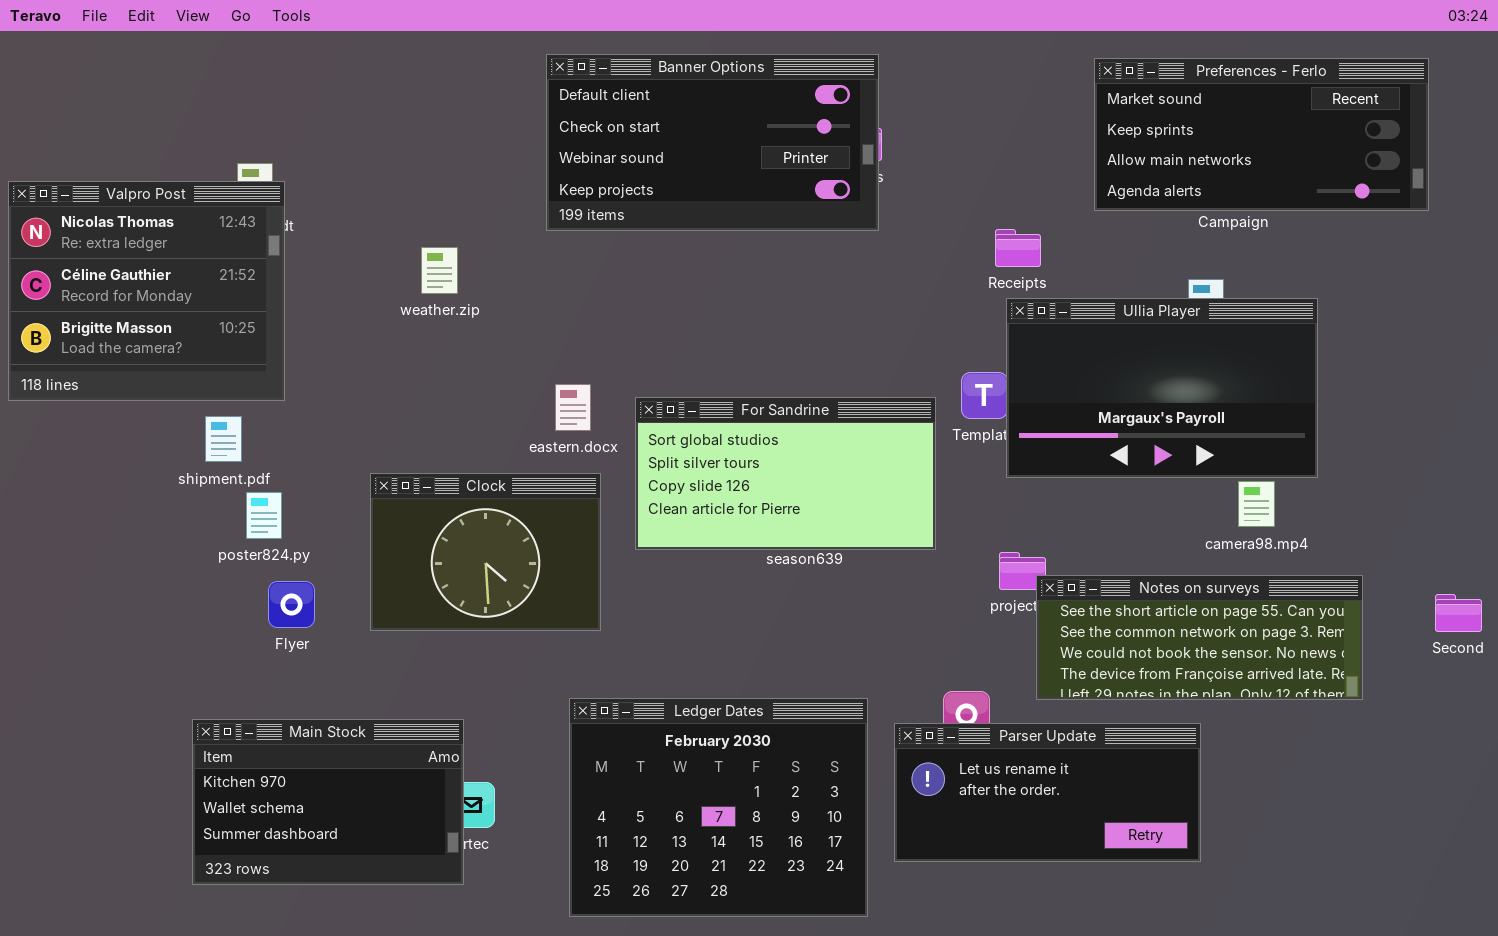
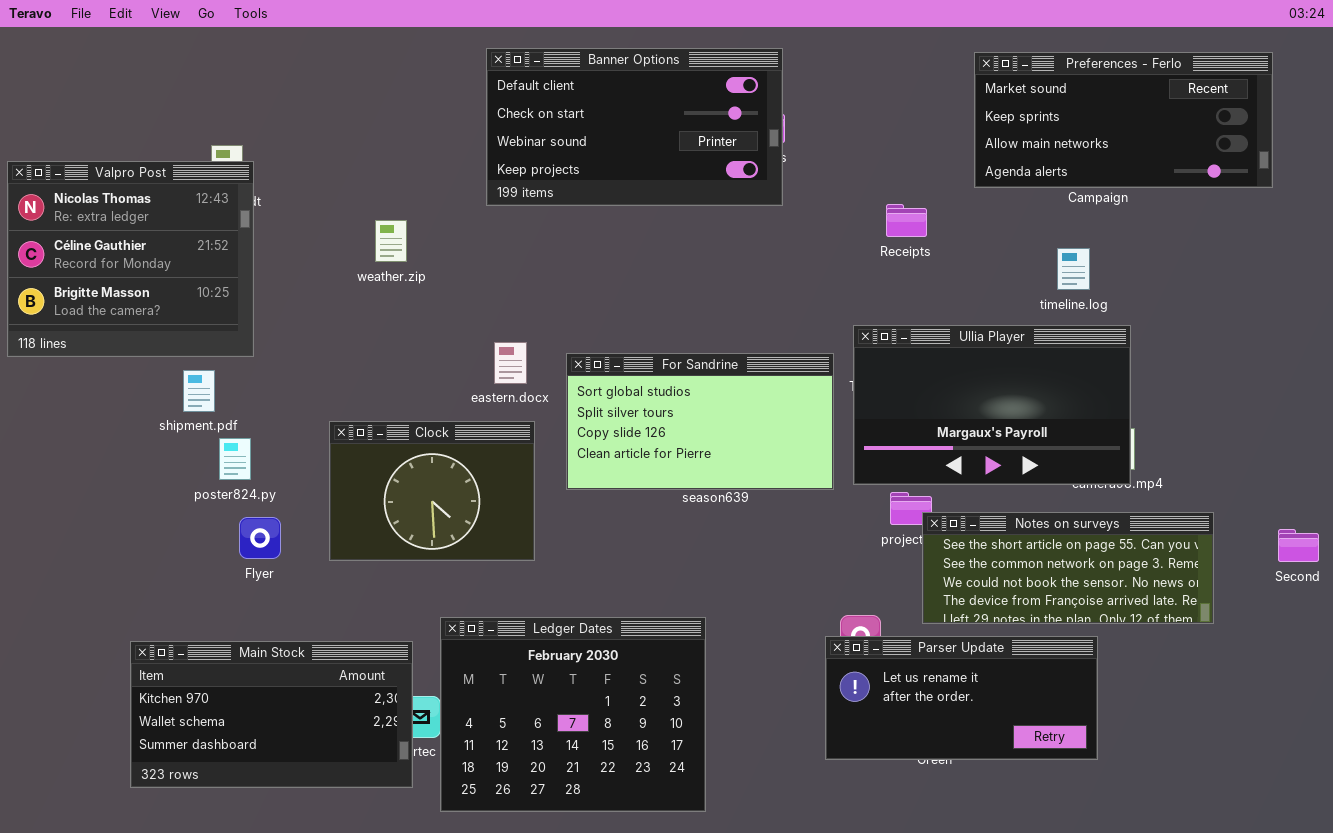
Ullia Player: [1006,298,1318,478] -> [853,325,1131,485], moved
Ledger Dates: [569,698,868,917] -> [440,617,706,812], moved
Main Stock: [192,719,464,885] -> [130,641,413,788], resized
Parser Update: [894,723,1201,862] -> [825,636,1098,760], moved

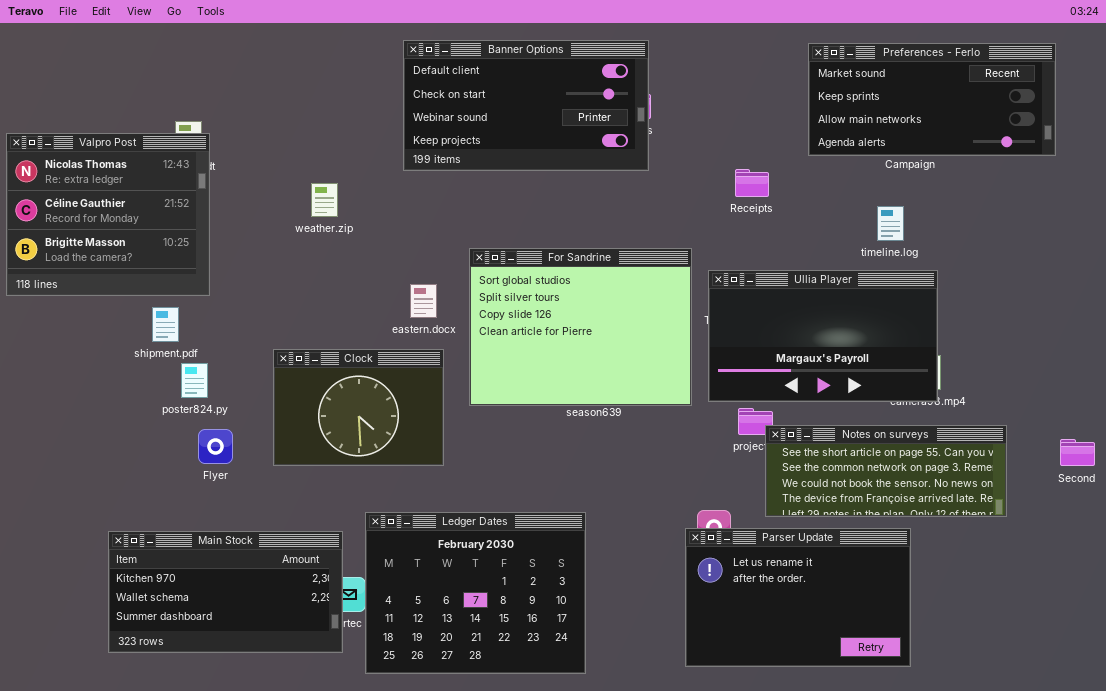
For Sandrine: [566,353,834,490] -> [469,248,692,406], resized
Parser Update: [825,636,1098,760] -> [685,528,911,667], resized

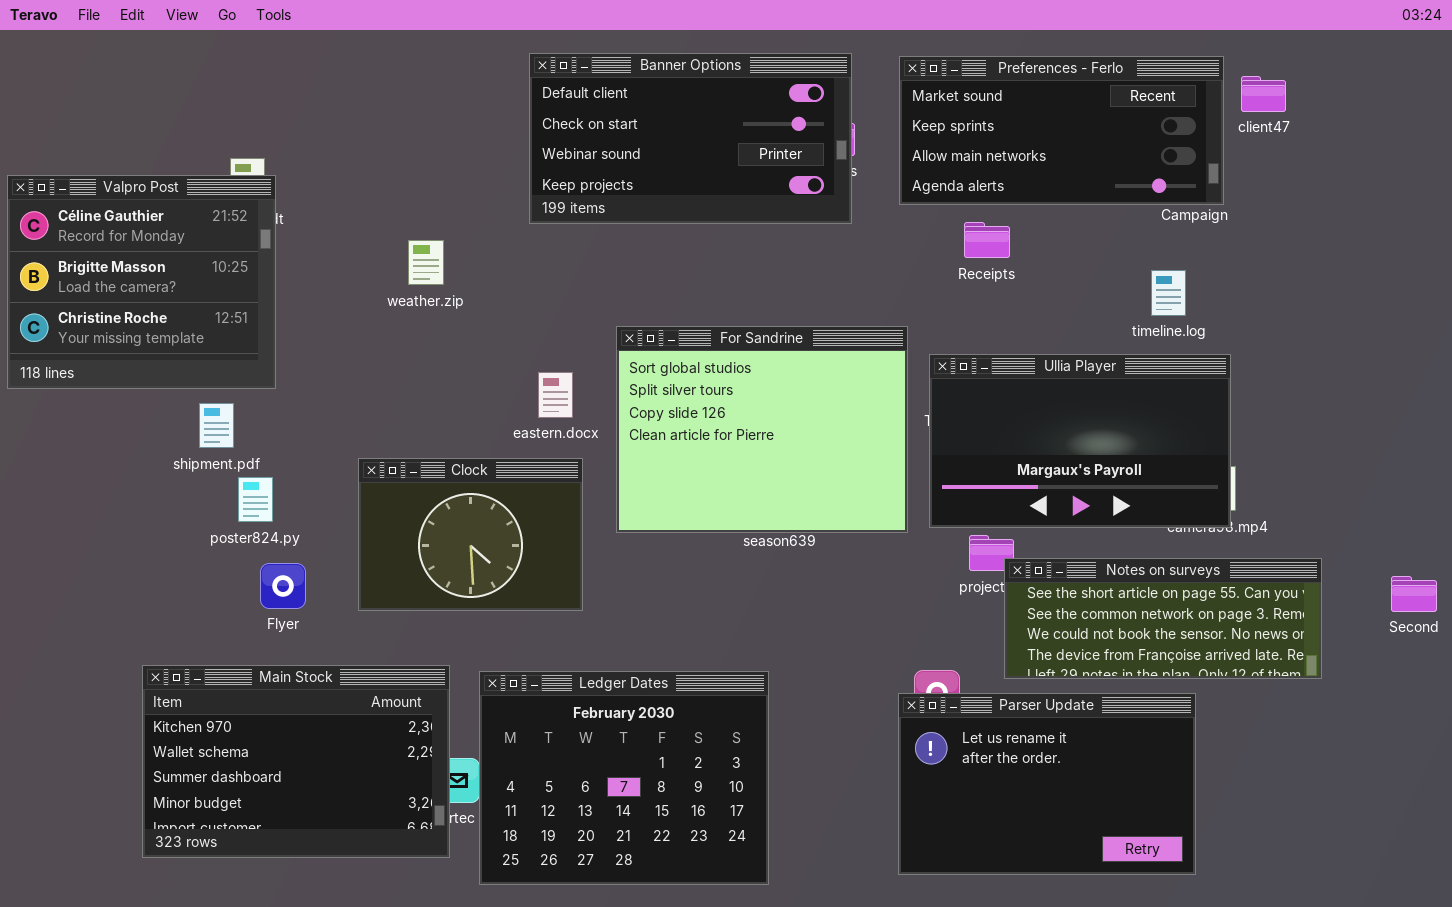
Preferences - Ferlo: [808,43,1056,156] -> [899,56,1224,205], moved
Valpro Post: [6,133,210,296] -> [7,175,276,389], scrolled down 1 row
Main Stock: [108,531,343,653] -> [142,665,450,858], resized

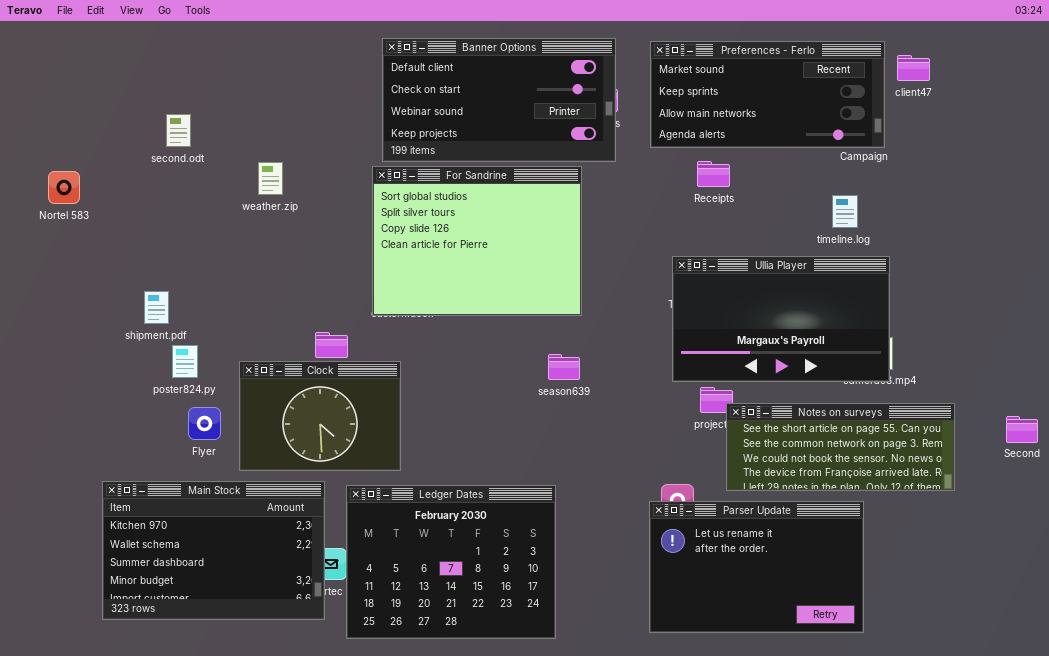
Valpro Post: [7,175,276,389] -> none, closed
weather.zip: [408,240,444,285] -> [258,162,283,195], moved
For Sandrine: [616,326,908,533] -> [372,166,582,316], moved
Clock: [358,458,583,611] -> [239,361,401,471], moved

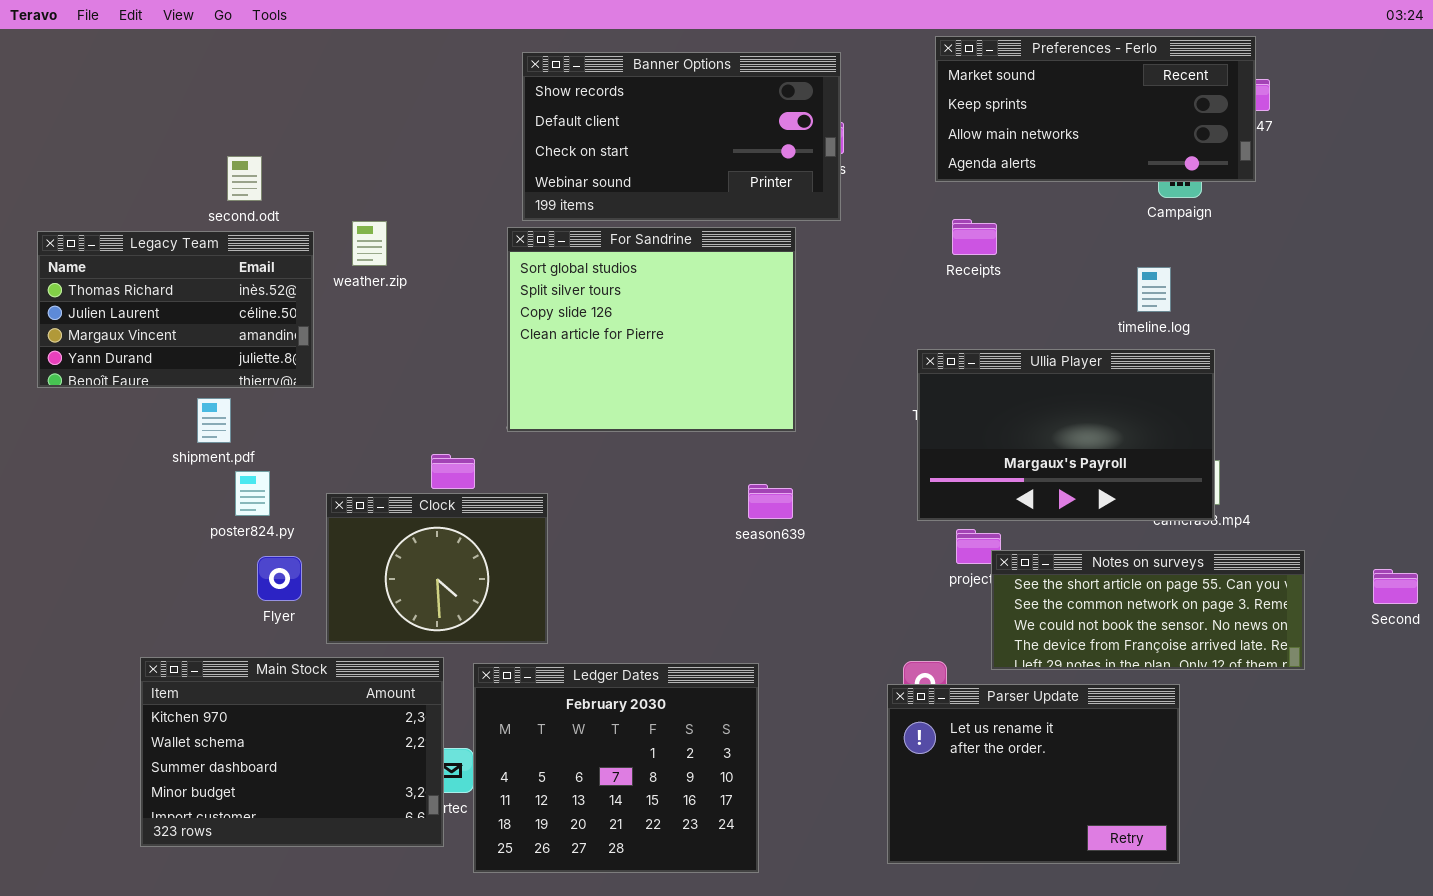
Banner Options: [382,38,616,162] -> [522,52,841,221], scrolled up 1 row
Preferences - Ferlo: [650,41,885,148] -> [935,36,1256,182], moved
Legacy Team: none -> [37,231,314,388], opened

